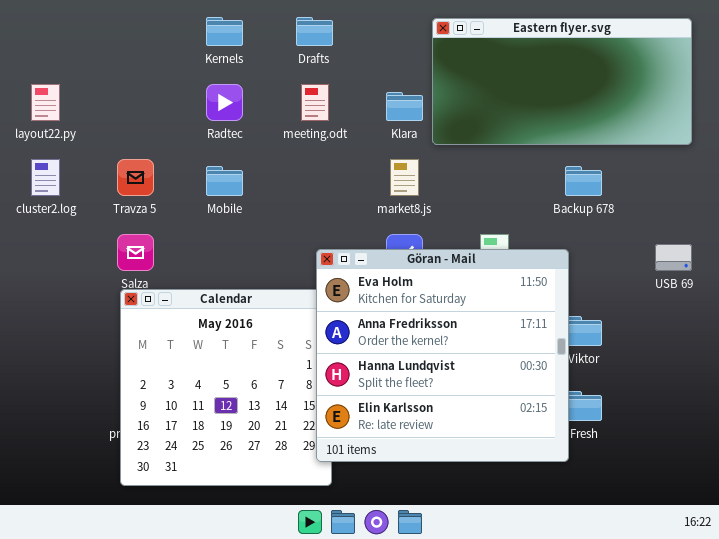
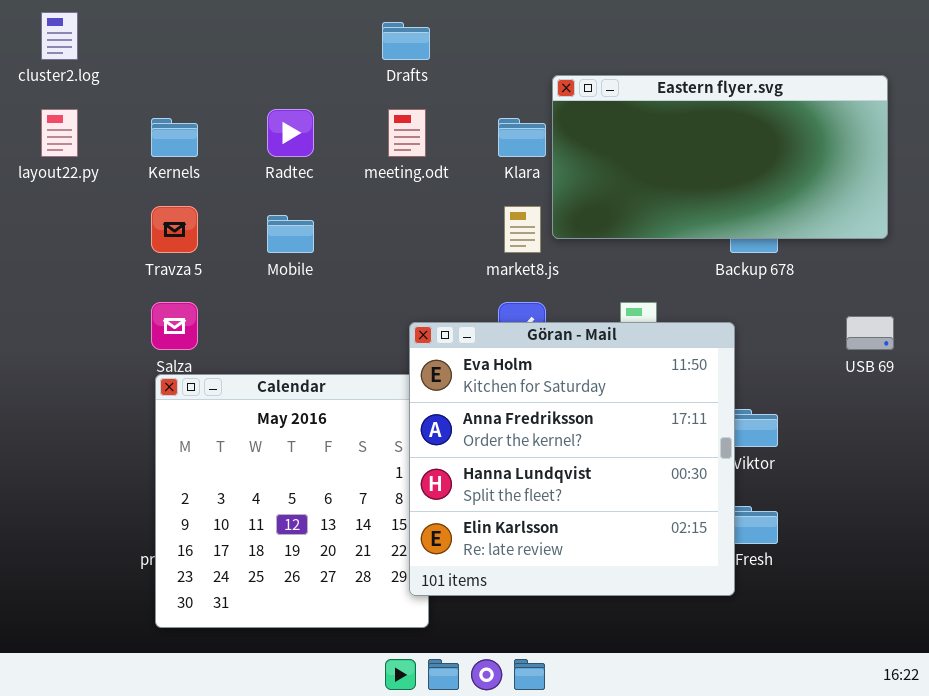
Kernels: [206,17,243,46] -> [151,118,198,157], moved
Eastern flyer.svg: [432,18,692,145] -> [552,75,888,239], moved
cluster2.log: [31,159,60,196] -> [41,12,78,60], moved

